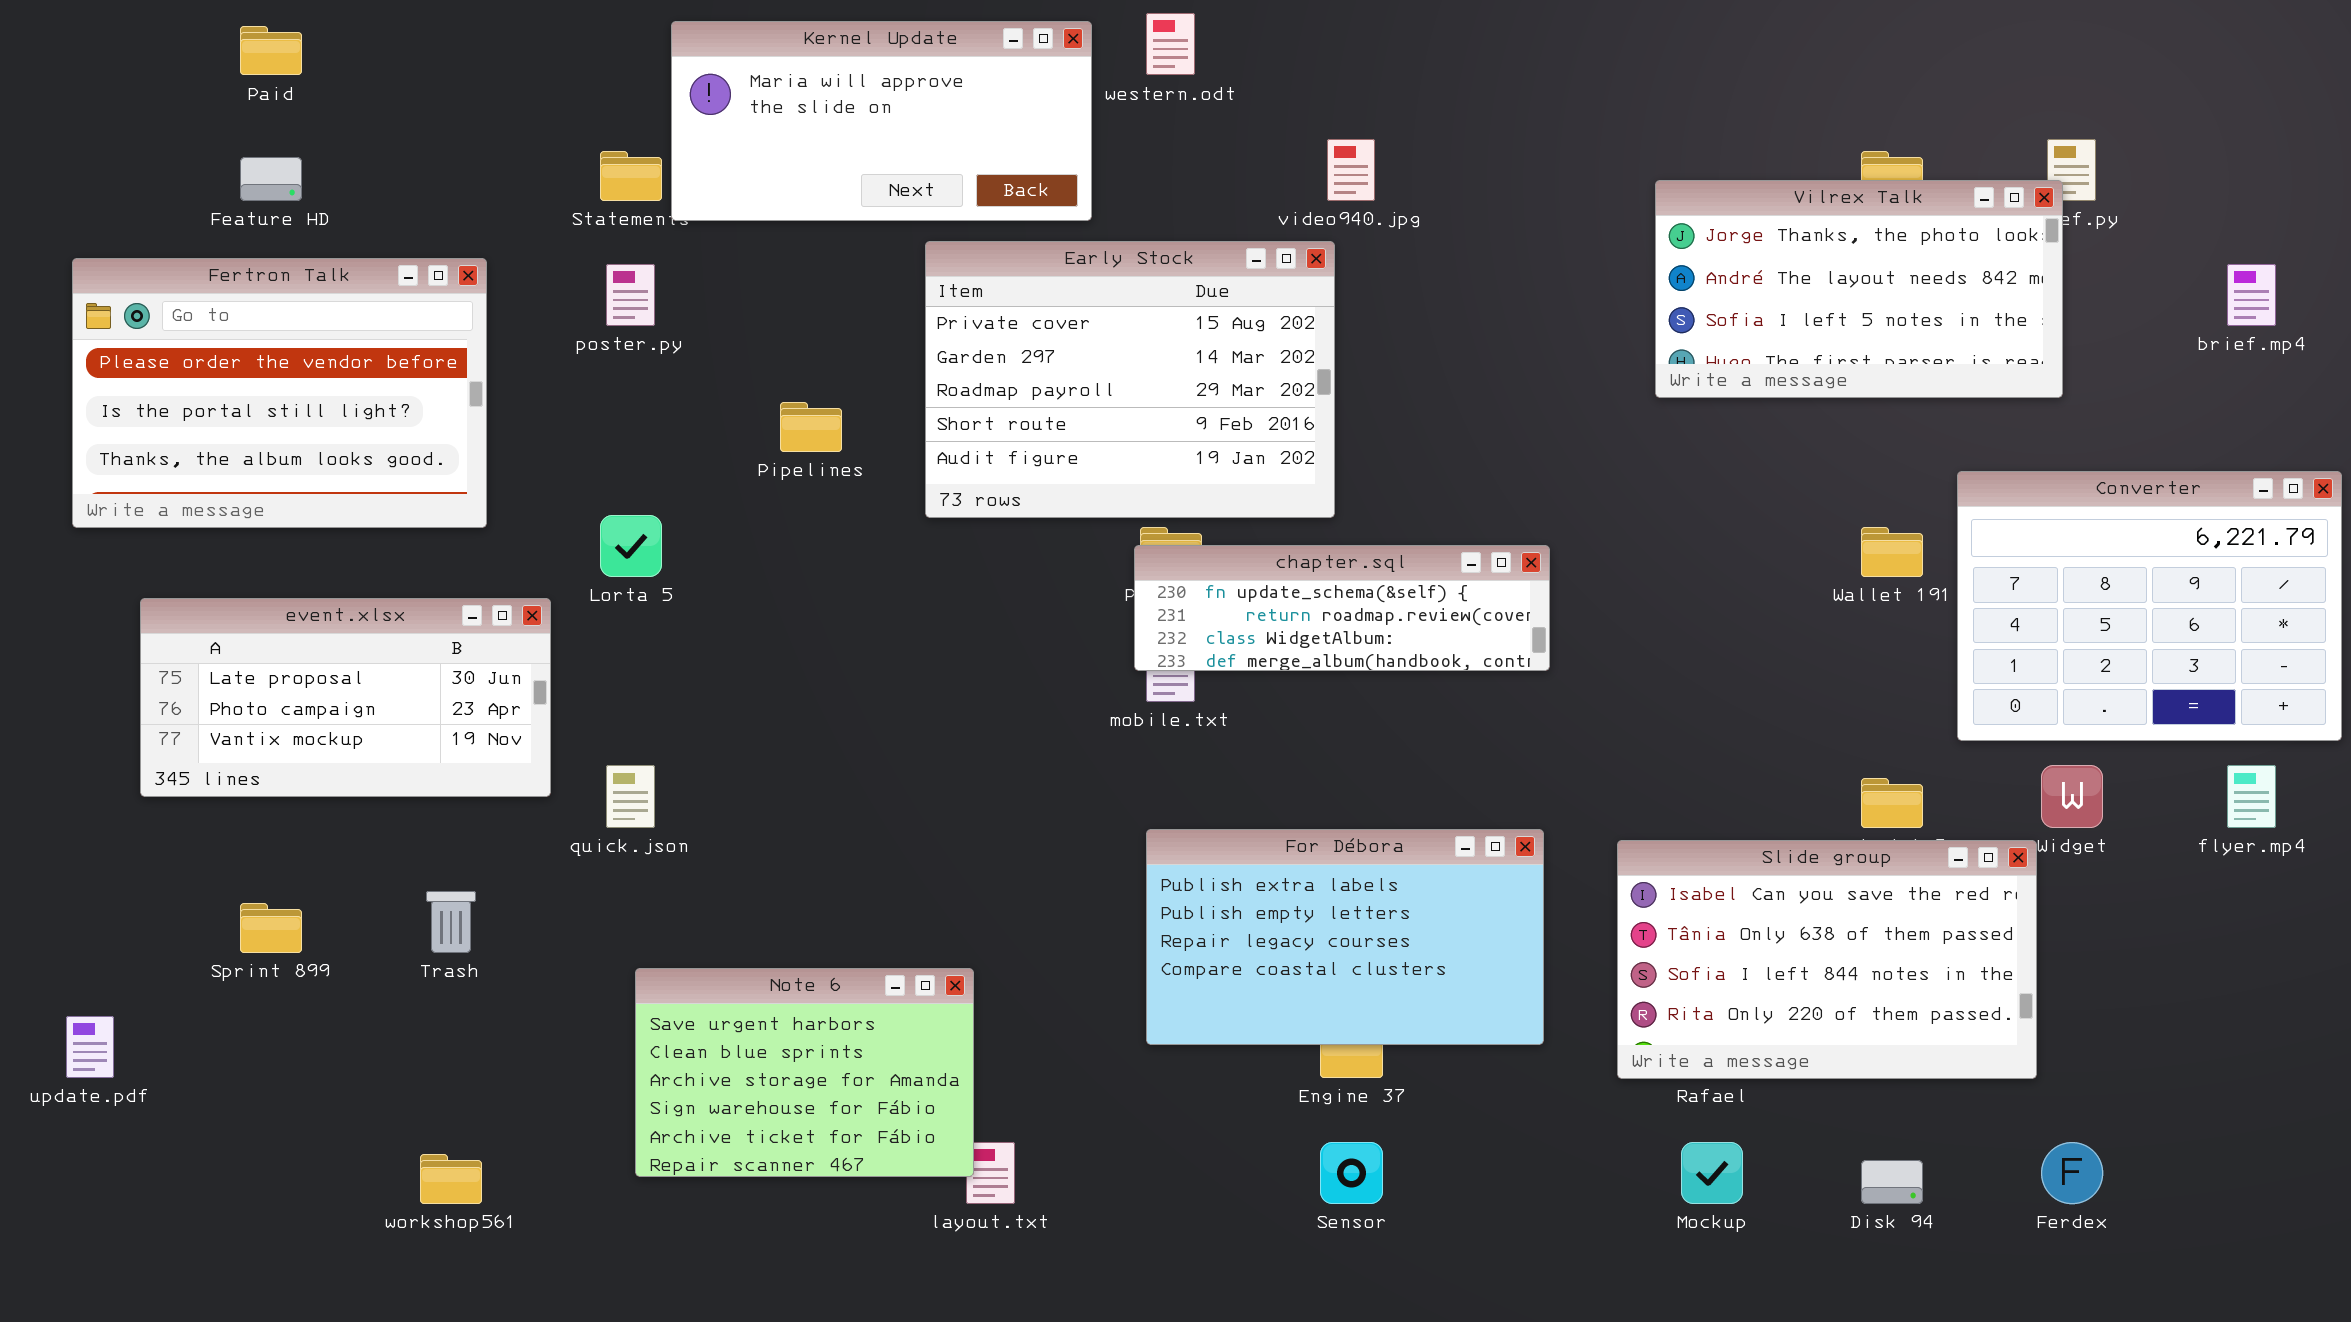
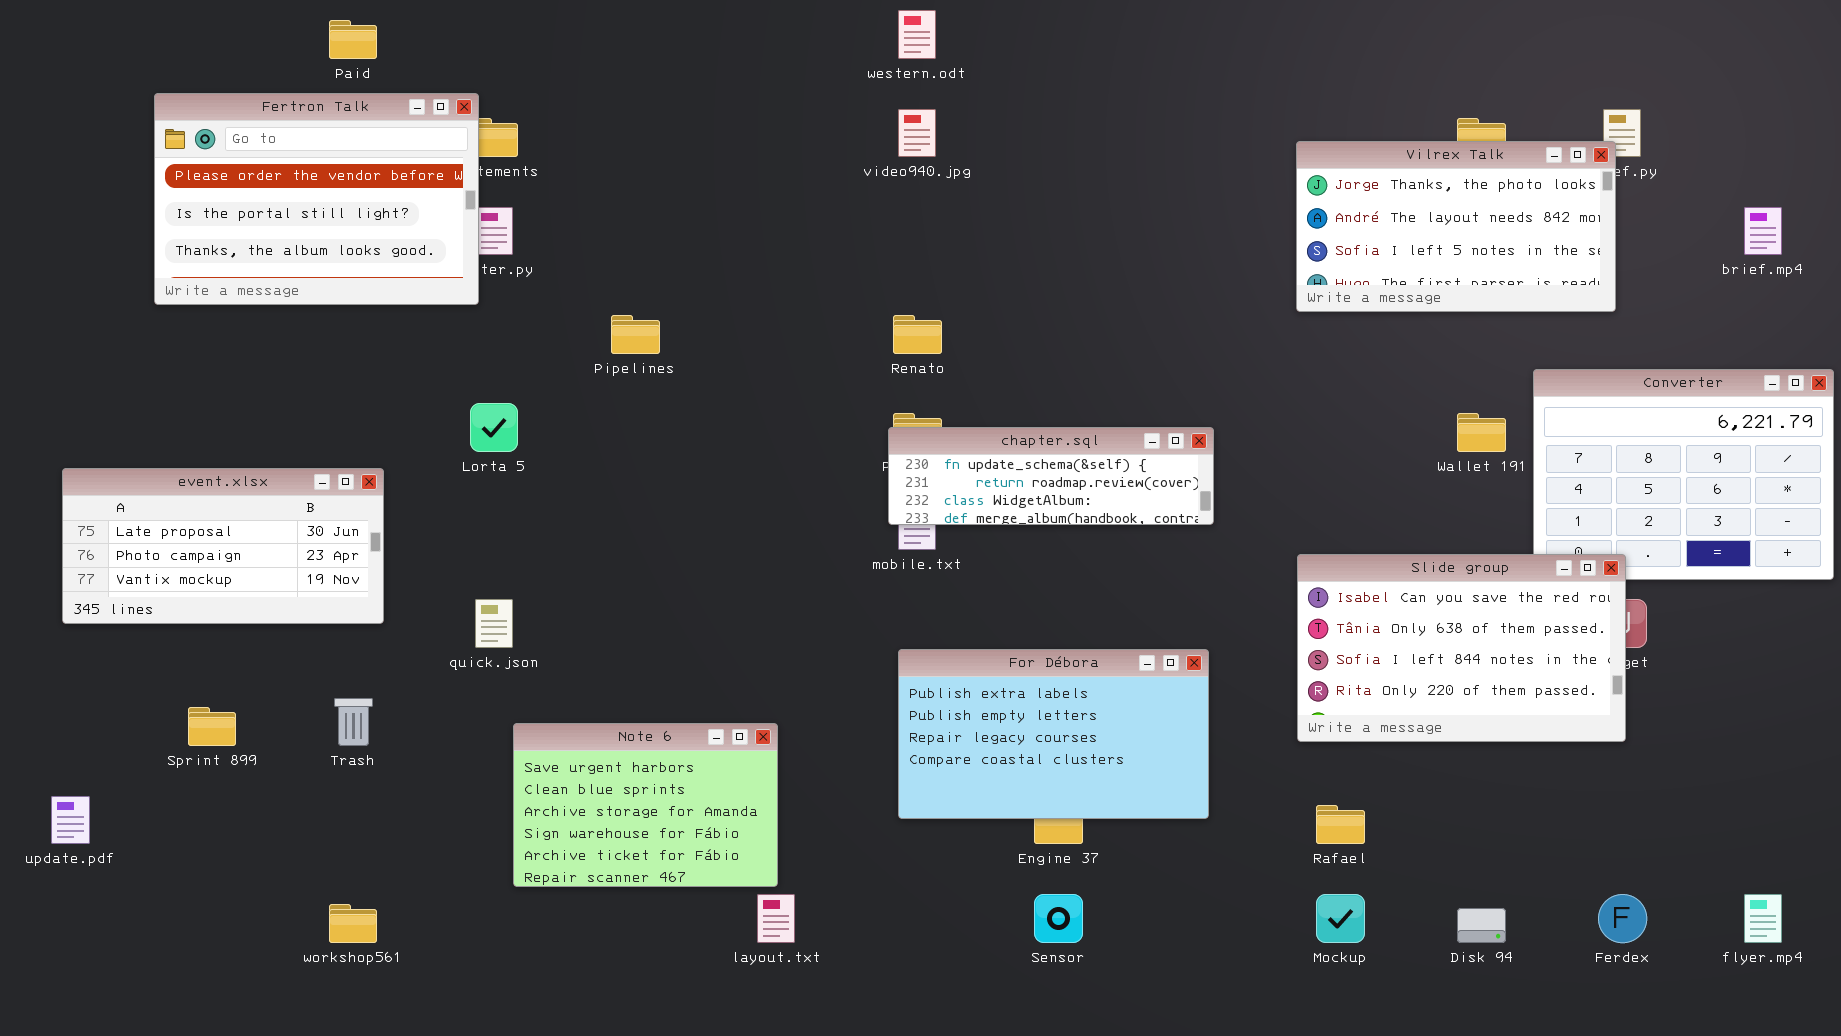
Kernel Update: [671,21,1092,221] -> none, closed
Paid: [240,26,302,75] -> [329,20,377,59], moved
video940.jpg: [1327,139,1375,201] -> [898,109,936,157], moved
Early Stock: [925,241,1335,518] -> none, closed
Fertron Talk: [72,258,487,528] -> [154,93,479,305], moved
event.xlsx: [140,598,551,797] -> [62,468,384,624], moved
flyer.mp4: [2227,765,2276,828] -> [1744,894,1782,943], moved
Slide group: [1617,840,2037,1079] -> [1297,554,1626,742], moved
Note 6: [635,968,974,1177] -> [513,723,778,887], moved

